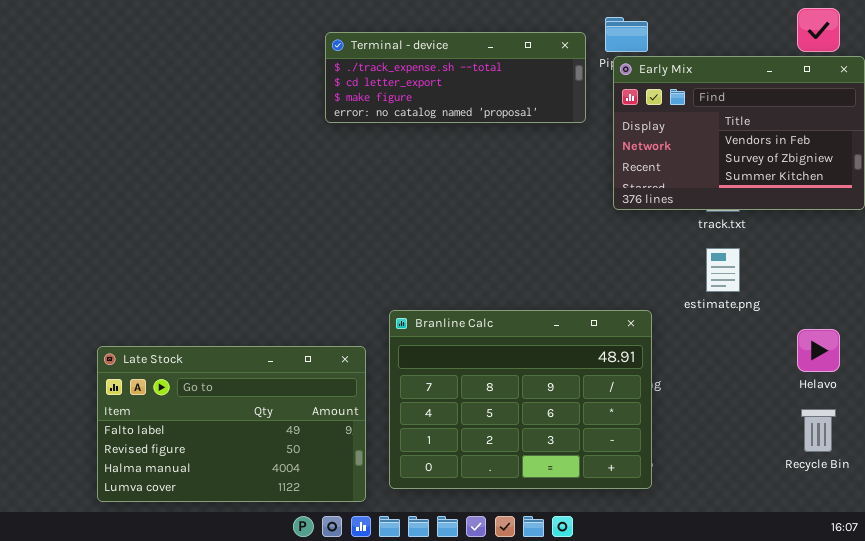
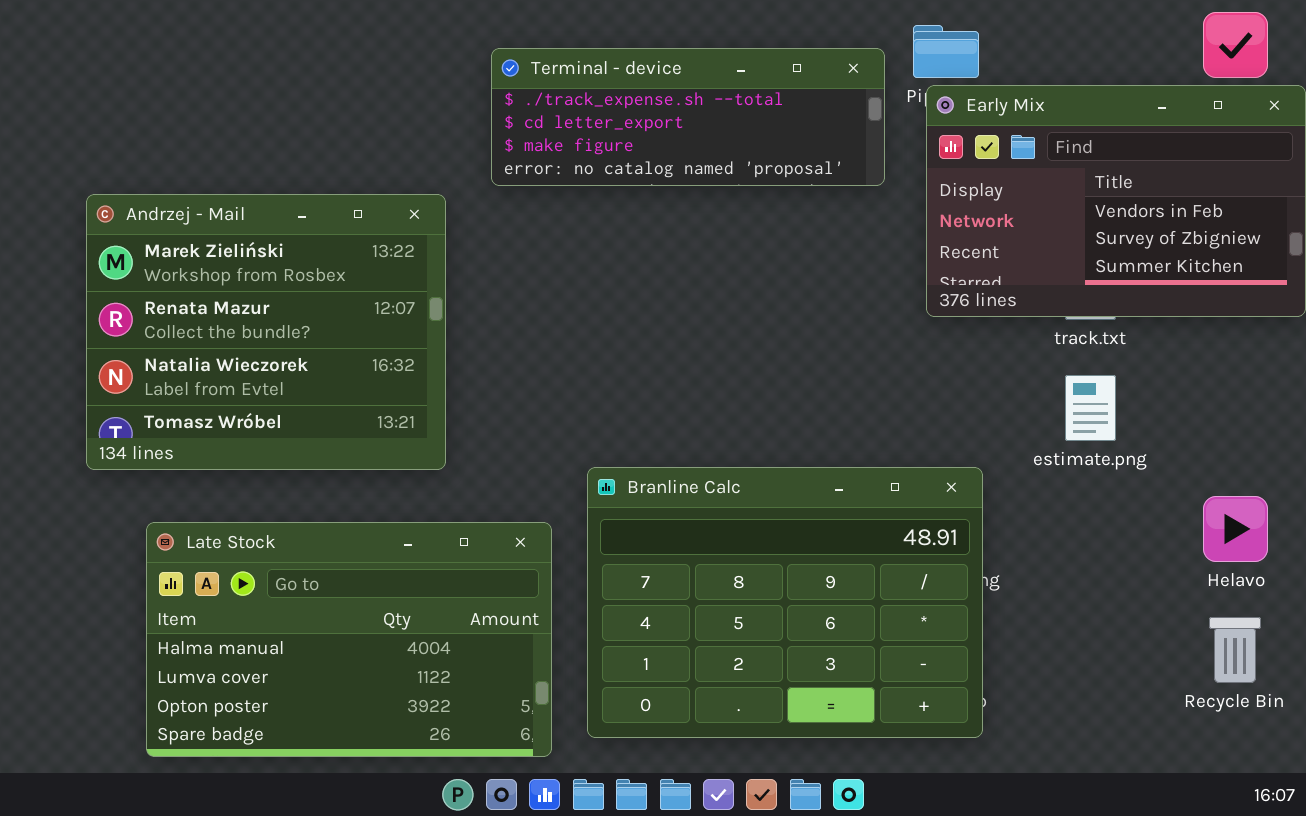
Andrzej - Mail: none -> [86,194,446,470], opened
Late Stock: [97,346,366,502] -> [146,522,552,757], scrolled down 2 rows

